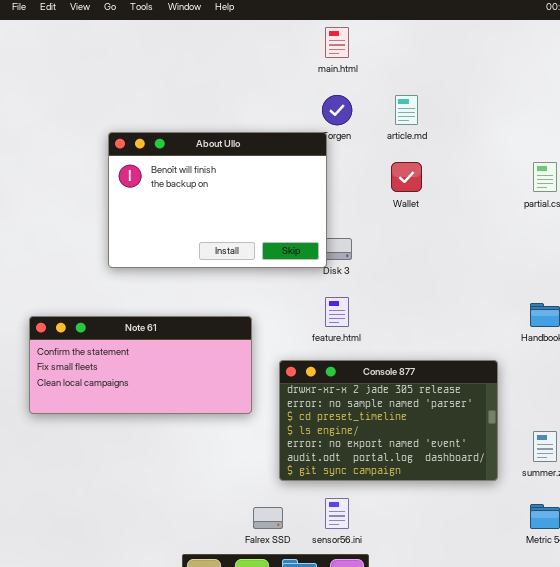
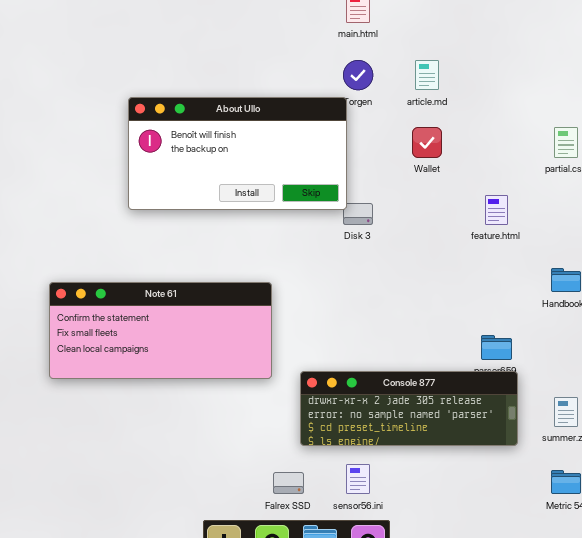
About Ullo: [108,132,327,268] -> [128,97,347,210], resized
feature.html: [325,297,349,327] -> [485,195,508,225], moved
Console 877: [279,360,498,481] -> [300,371,518,446], resized

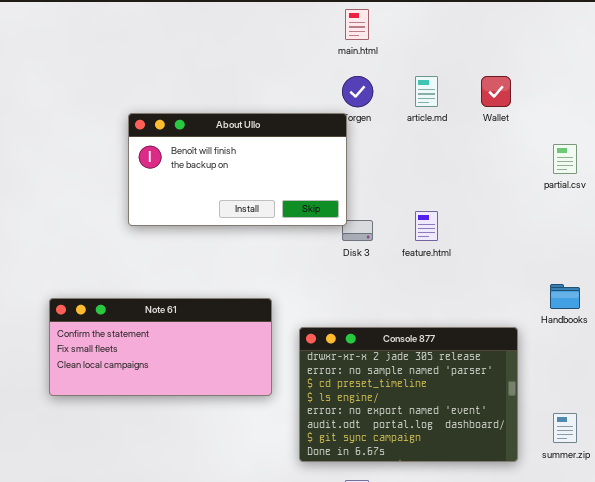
Wallet: [412,127,442,158] -> [481,76,511,107], moved
feature.html: [485,195,508,225] -> [415,211,438,241], moved
Console 877: [300,371,518,446] -> [299,327,518,462], resized

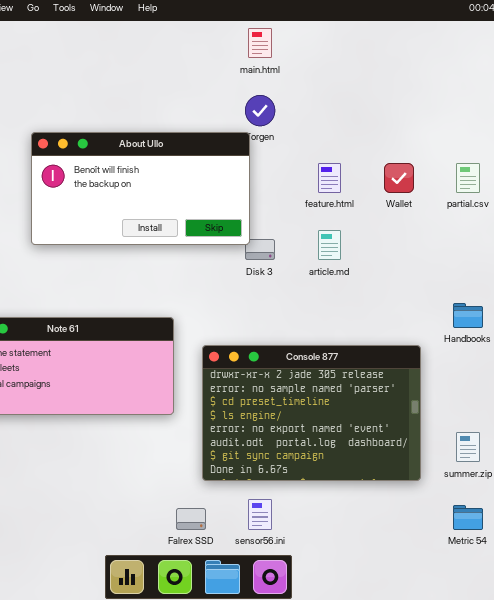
article.md: [415,76,438,107] -> [318,230,341,260], moved
Wallet: [481,76,511,107] -> [384,163,414,193], moved
feature.html: [415,211,438,241] -> [318,163,341,193], moved

